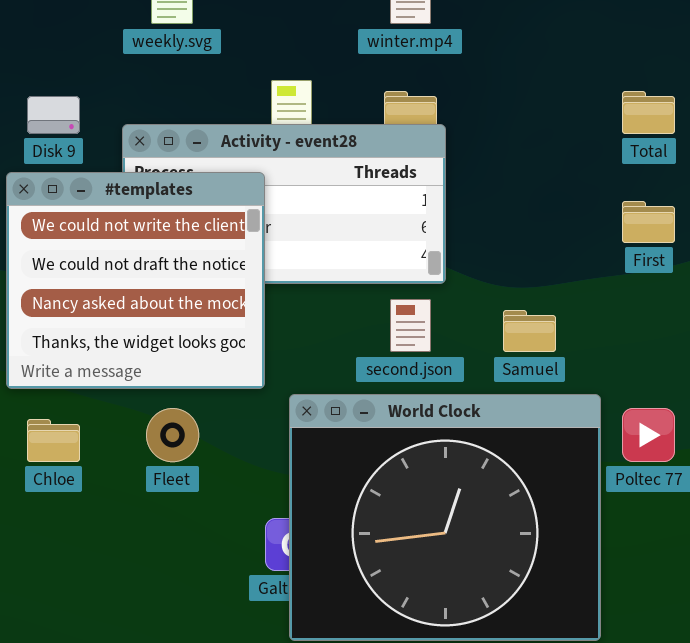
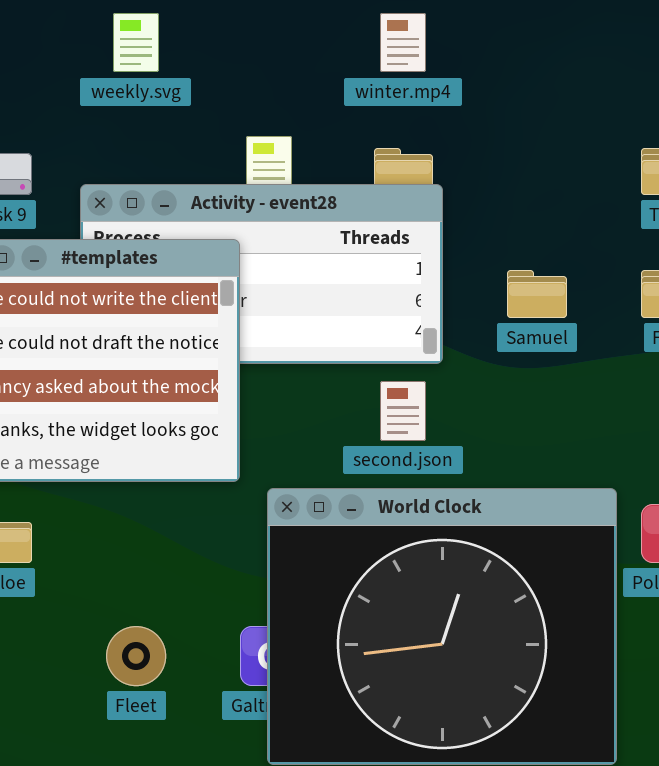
Samuel: [503,310,556,352] -> [507,270,567,318], moved
Fleet: [146,408,199,462] -> [106,626,166,686], moved

